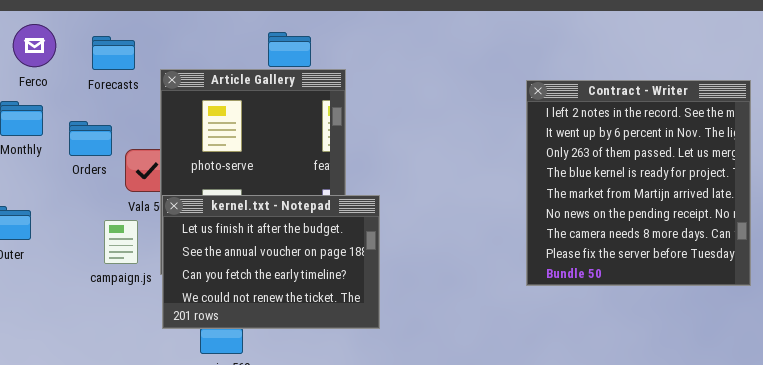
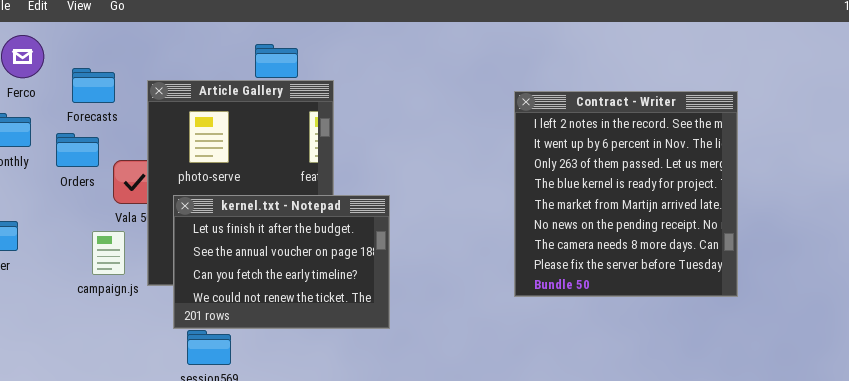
Forecasts: [92,36,135,70] -> [72,68,115,103], moved
kernel.txt - Notepad: [162,195,380,329] -> [173,195,390,329], moved

